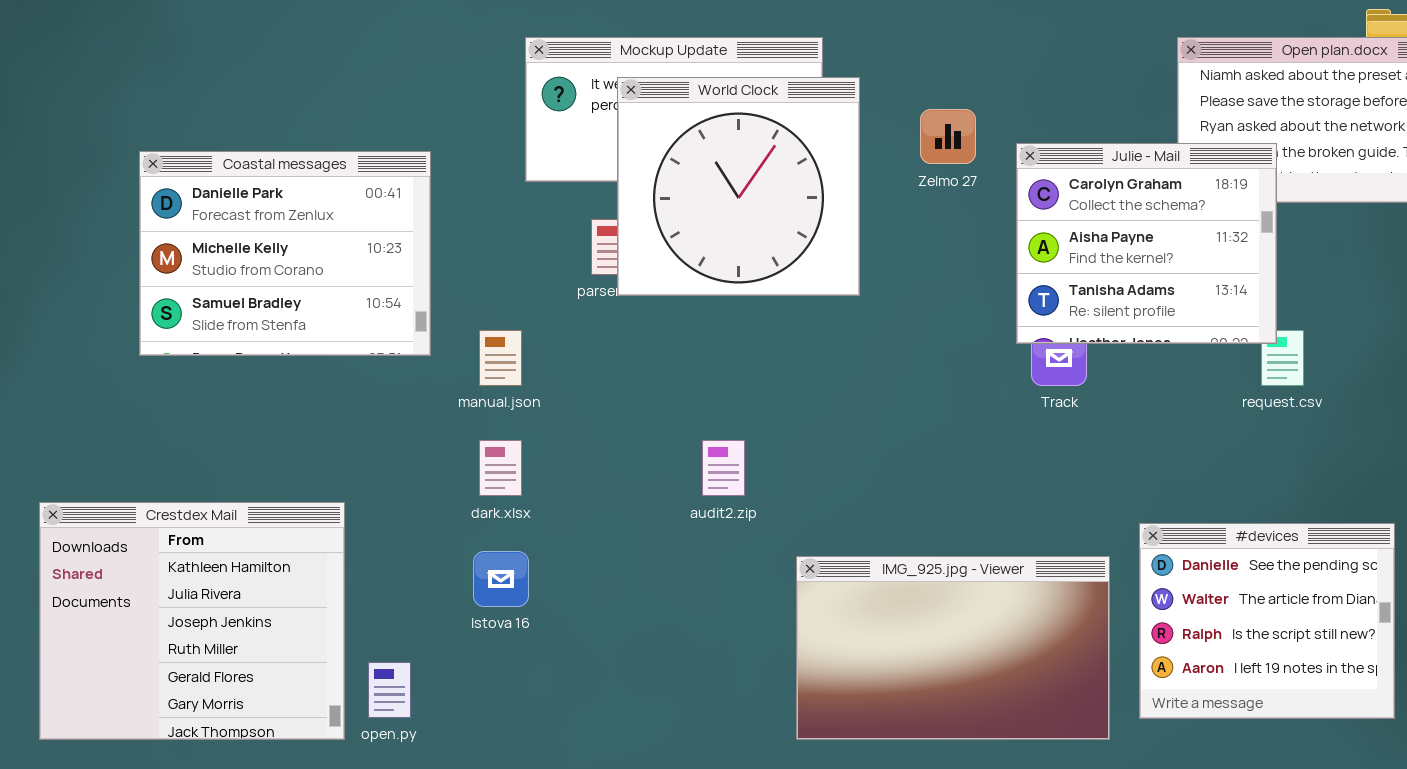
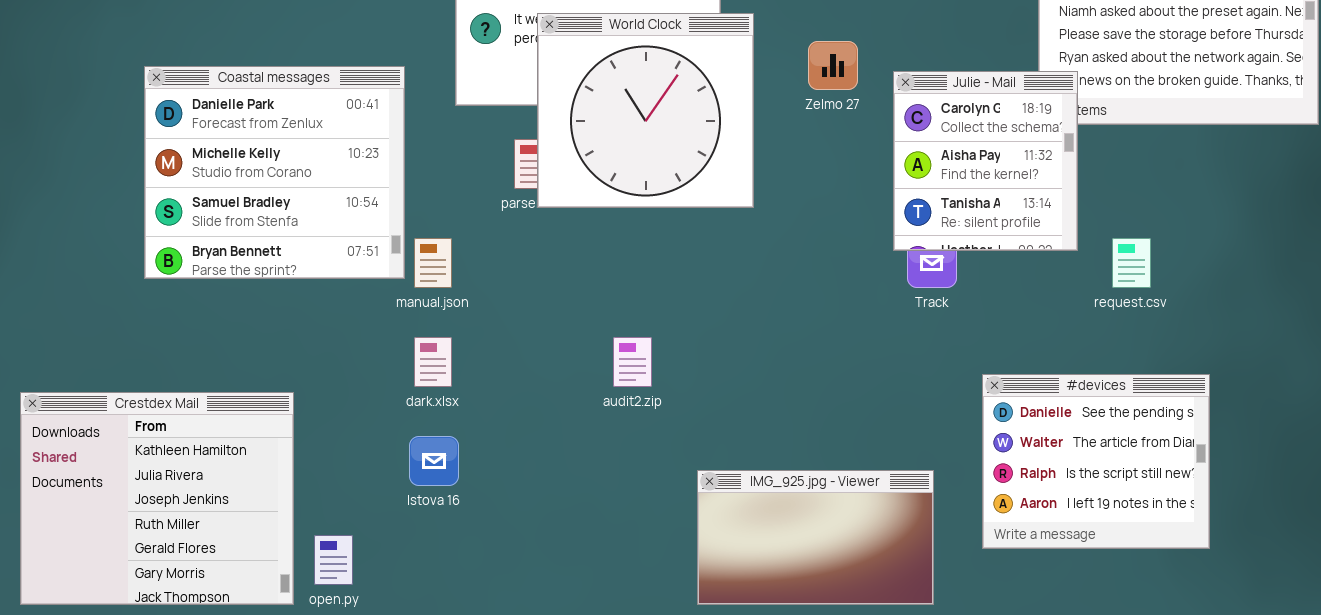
Julie - Mail: [1016,143,1277,344] -> [893,71,1078,251], resized
Coastal messages: [139,151,431,356] -> [144,66,405,279], moved, resized
#devices: [1139,523,1395,719] -> [982,374,1210,549], moved
IMG_925.jpg - Viewer: [796,556,1110,740] -> [697,470,934,605], resized

